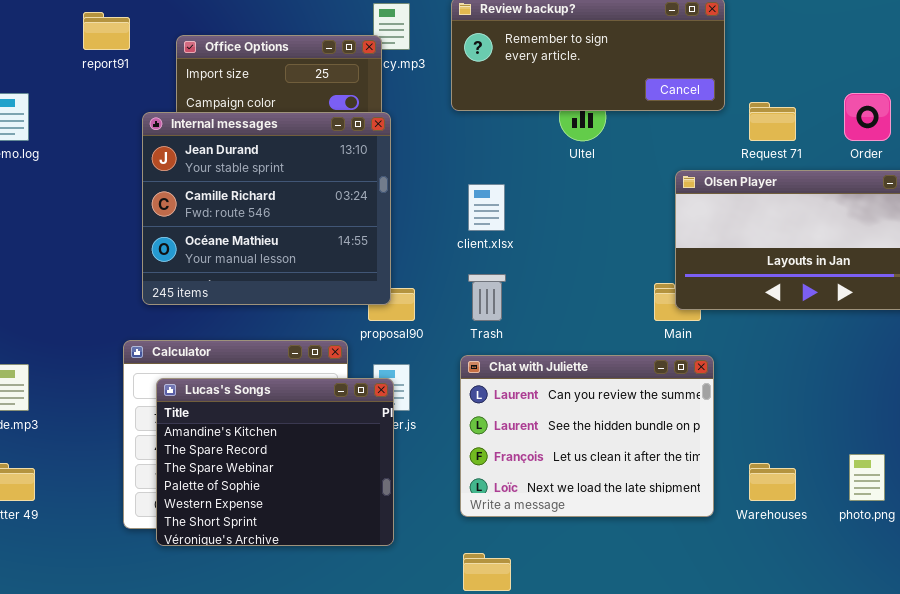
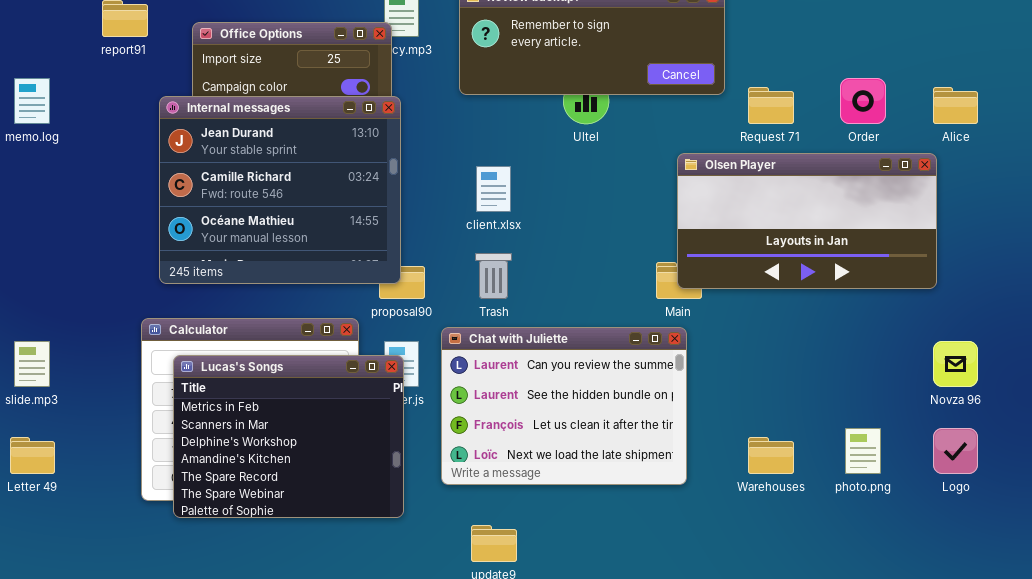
Chat with Juliette: [460,355,714,517] -> [441,327,687,485], moved
Lucas's Songs: [156,378,394,546] -> [173,355,404,518], scrolled up 3 rows

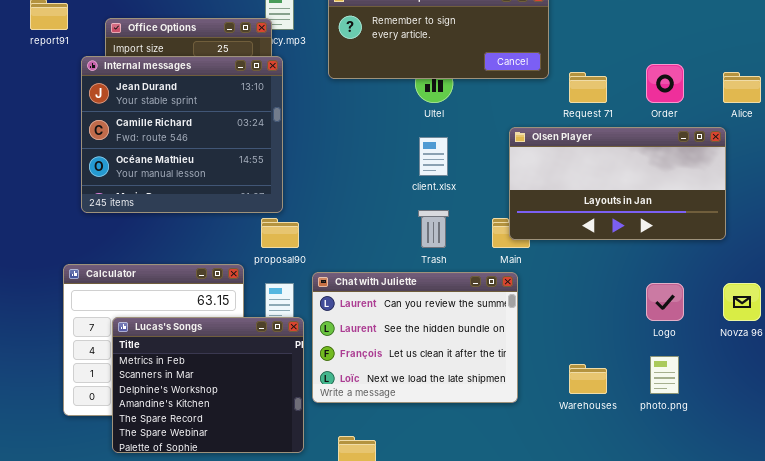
Internal messages: [159,96,401,284] -> [81,56,283,213], moved
client.xlsx: [476,166,511,212] -> [419,137,448,176], moved
Trash: [475,253,512,299] -> [418,210,449,248], moved
Lucas's Songs: [173,355,404,518] -> [112,317,304,453], moved
Logo: [933,428,978,474] -> [646,283,684,321], moved

